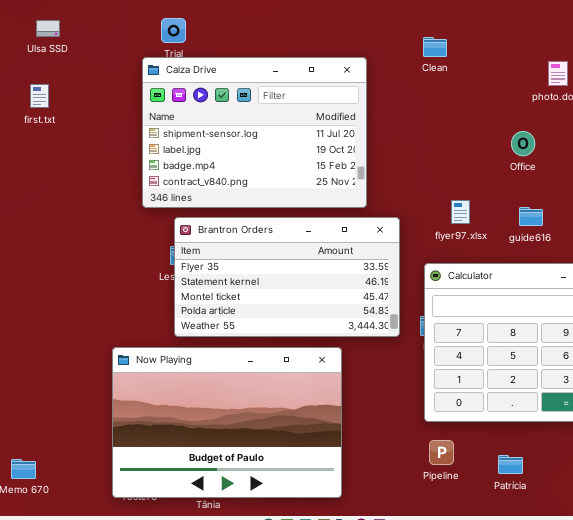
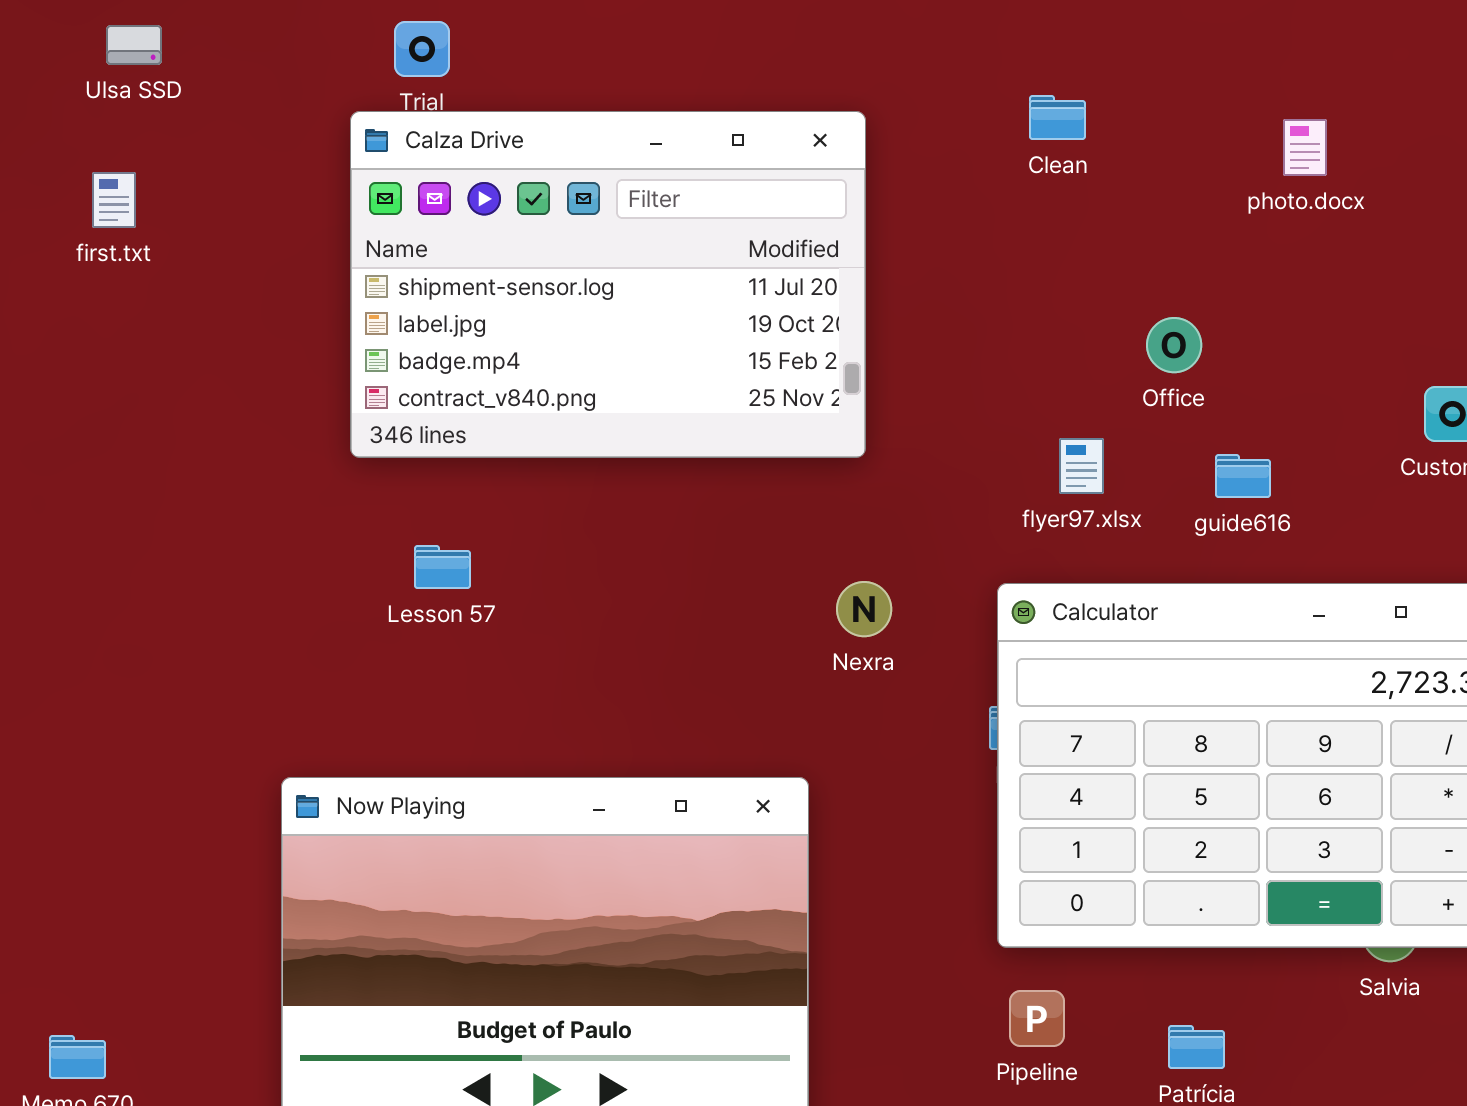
Clean: [423,37,447,57] -> [1029,95,1086,140], moved
Office: [511,131,535,156] -> [1146,317,1202,373], moved
Brantron Orders: [174,217,400,337] -> none, closed

